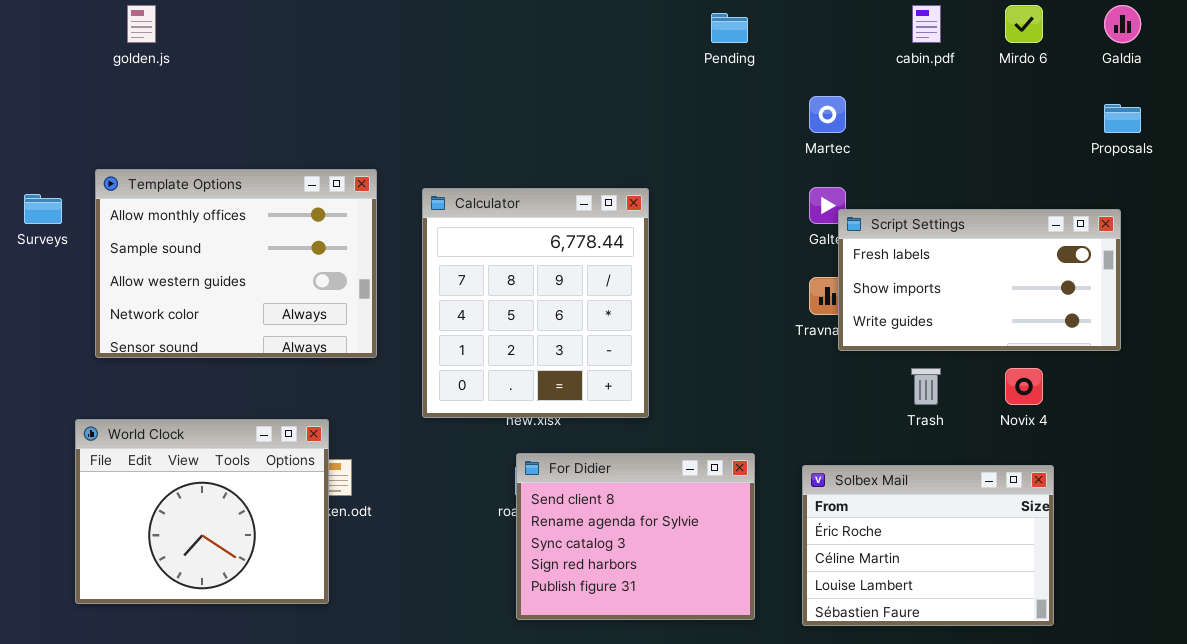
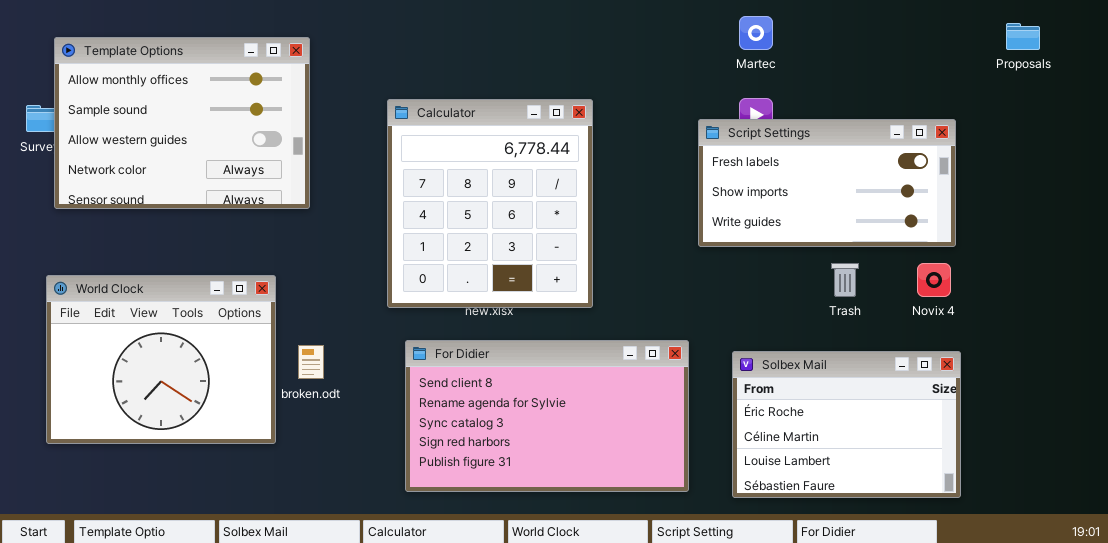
Template Options: [95,169,377,358] -> [54,37,310,209], moved
Script Settings: [838,209,1121,351] -> [698,119,956,247], moved
World Clock: [75,419,329,604] -> [46,275,276,444], moved
For Didier: [516,453,755,620] -> [405,340,689,492], resized

